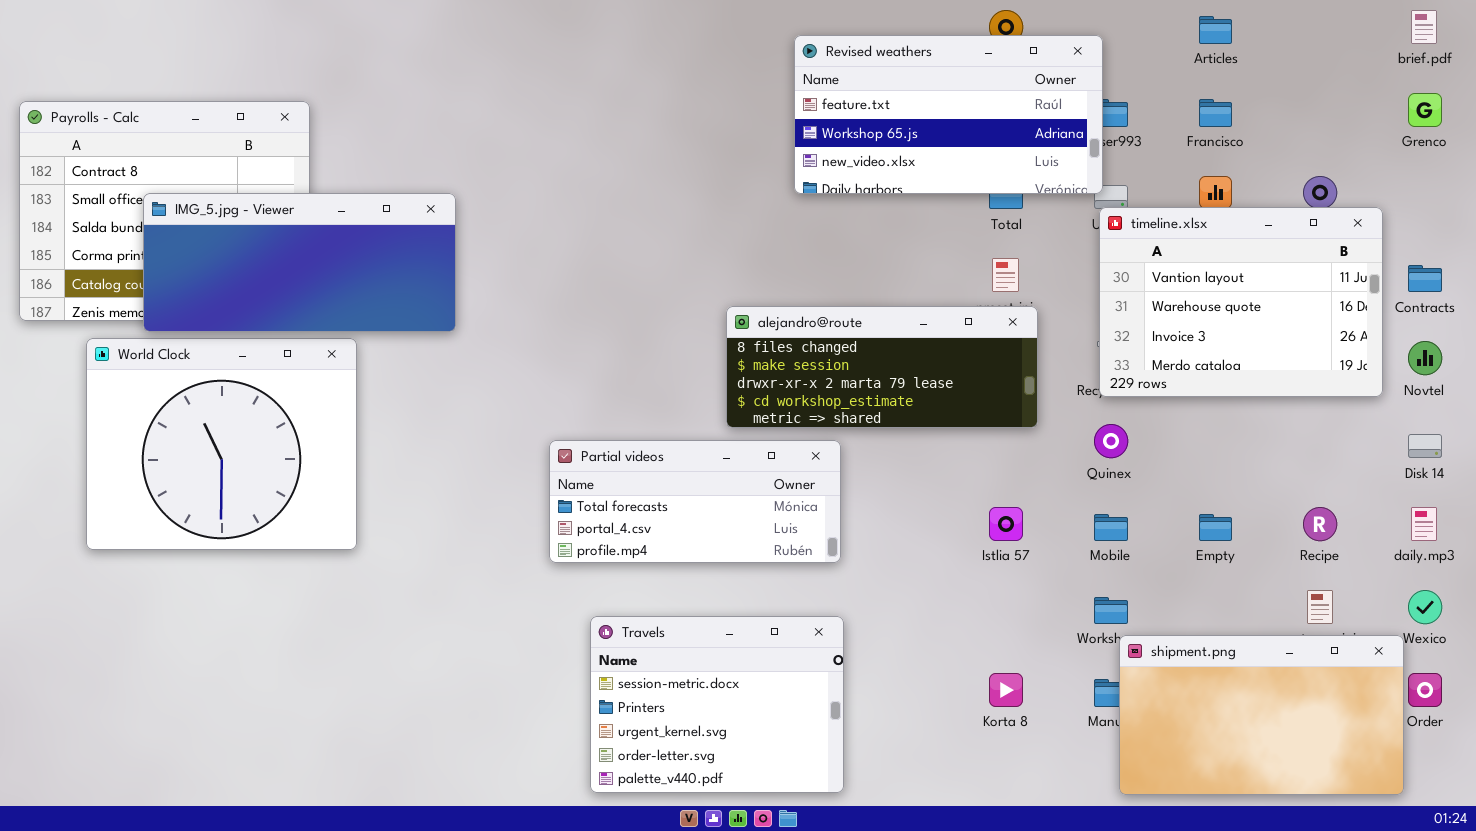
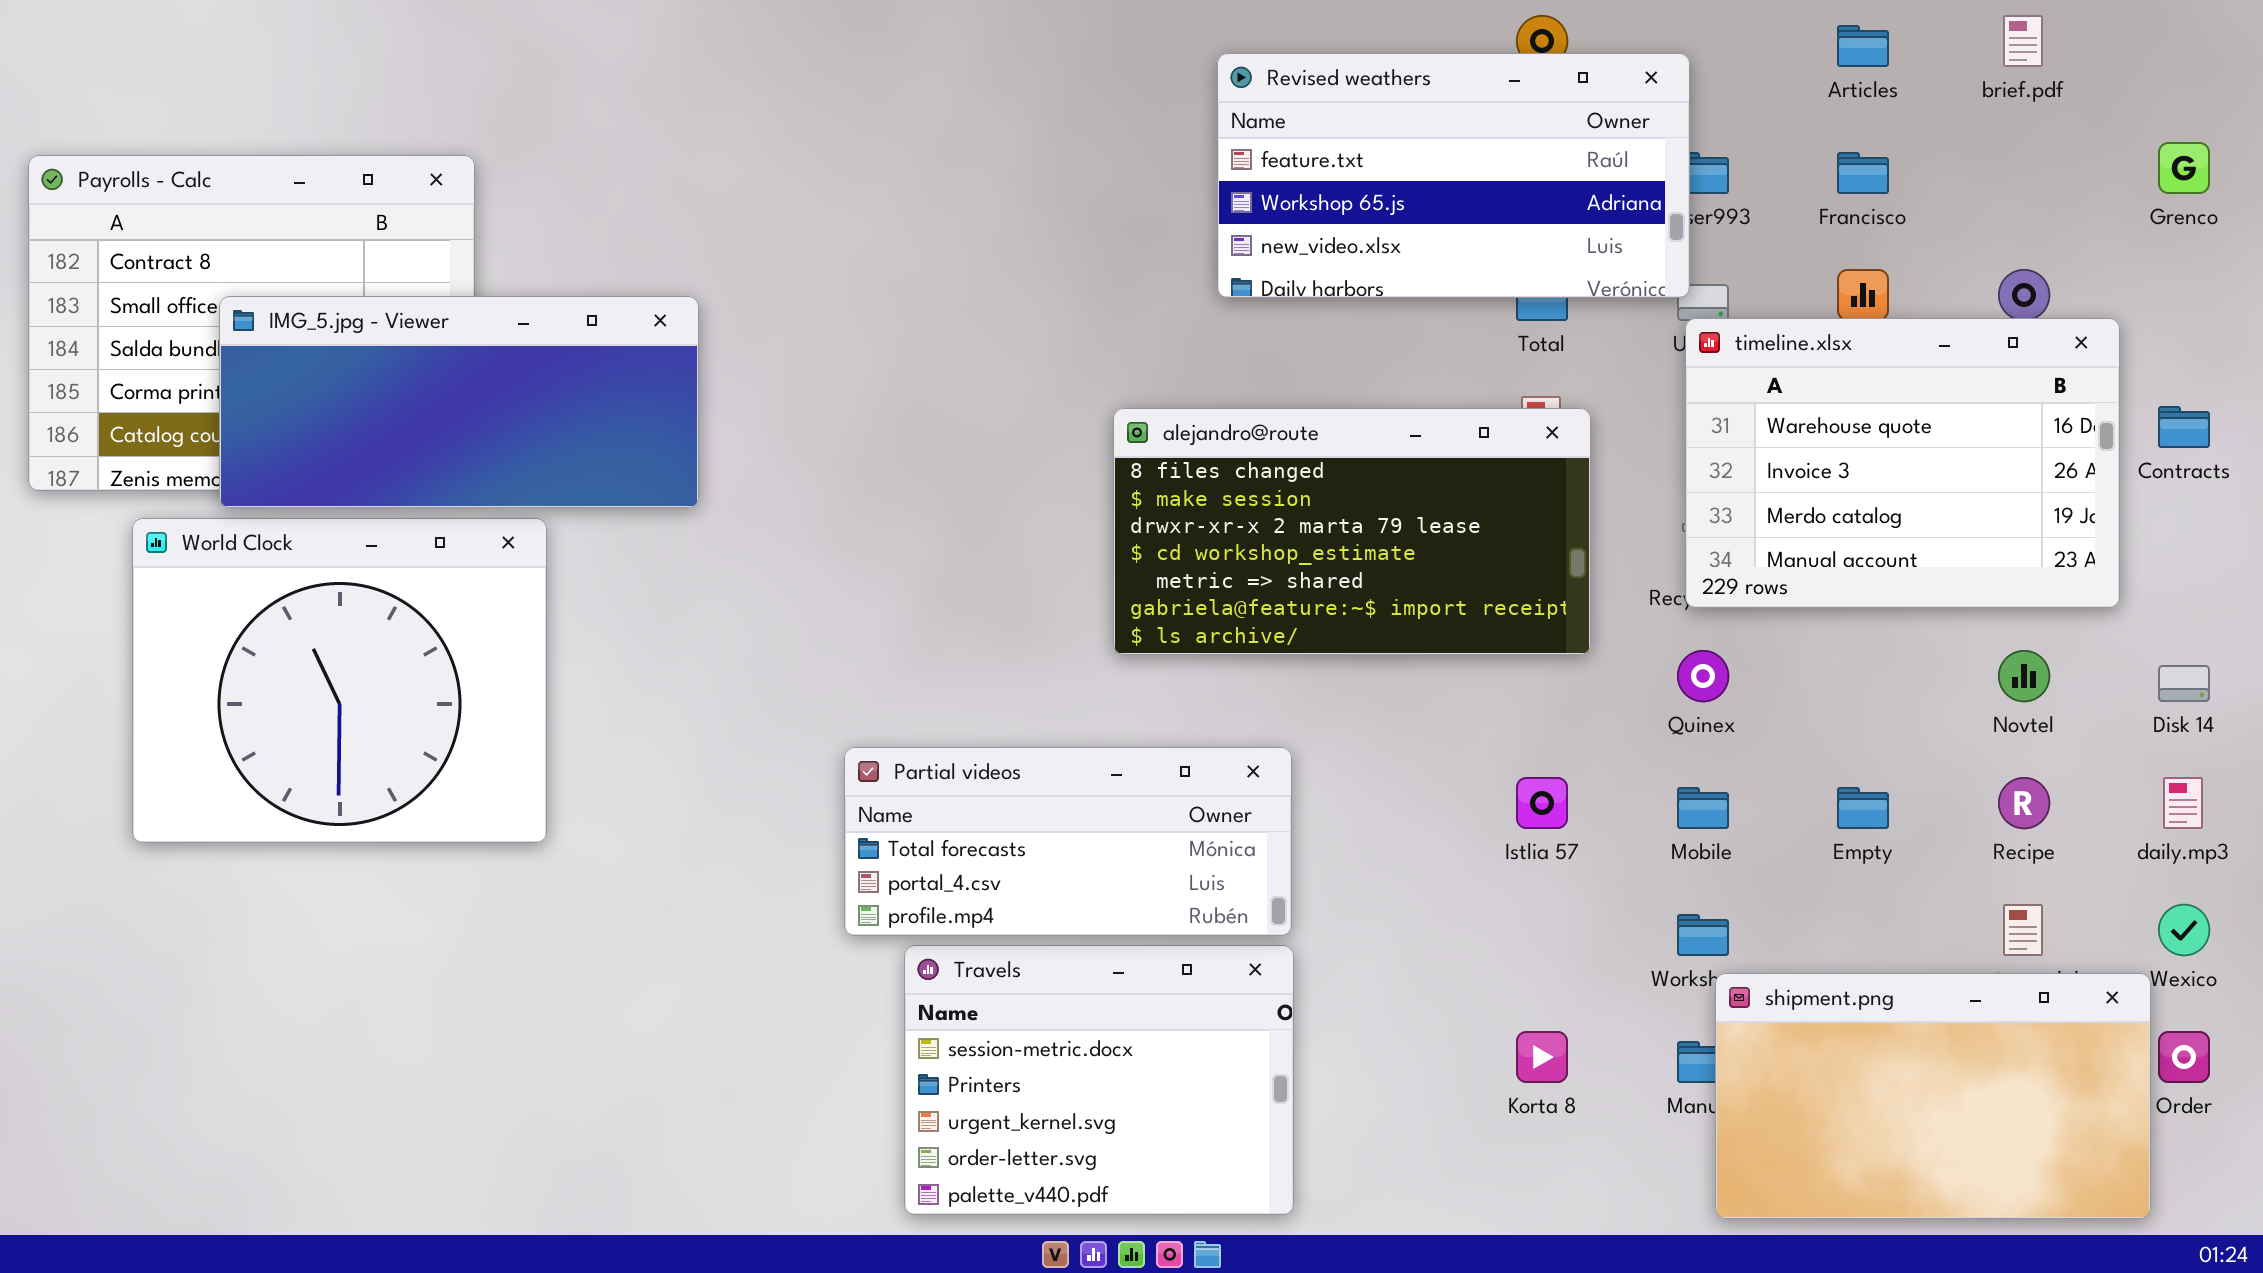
brief.pdf: [1411,10,1437,44] -> [2003,15,2043,67], moved
timeline.xlsx: [1099,207,1383,397] -> [1685,318,2120,608], scrolled down 1 row
alejandro@route: [726,306,1038,428] -> [1113,408,1591,655], resized
Novtel: [1408,341,1442,375] -> [1998,650,2050,702], moved
Partial videos: [549,440,841,563] -> [844,747,1292,936], moved

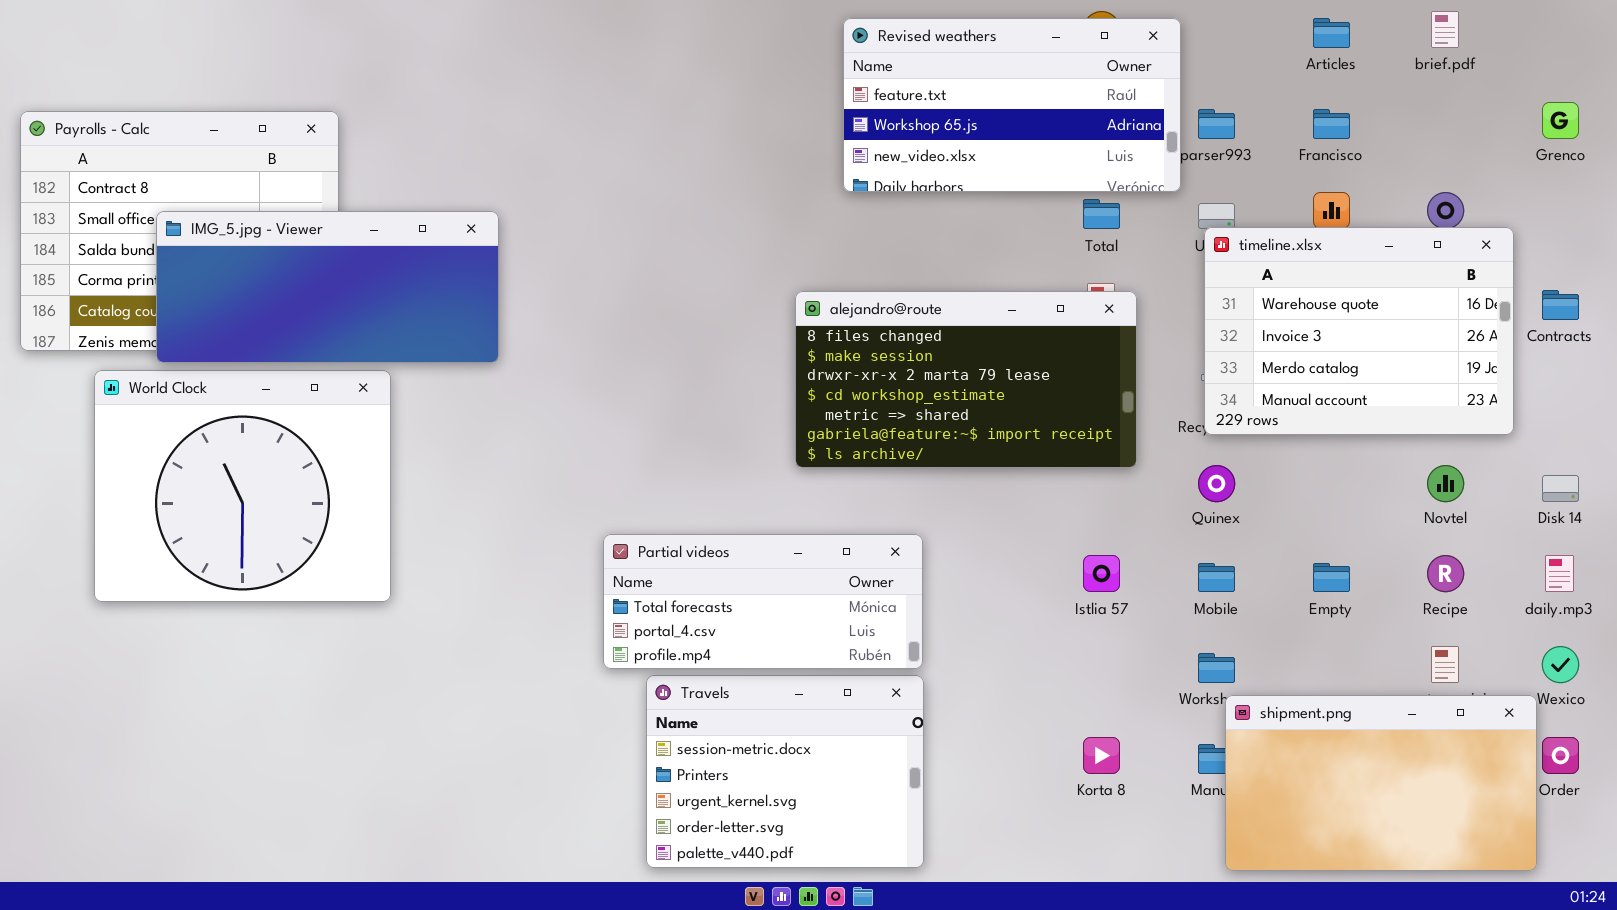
Revised weathers: [1217,53,1690,298] -> [843,18,1181,192], moved

